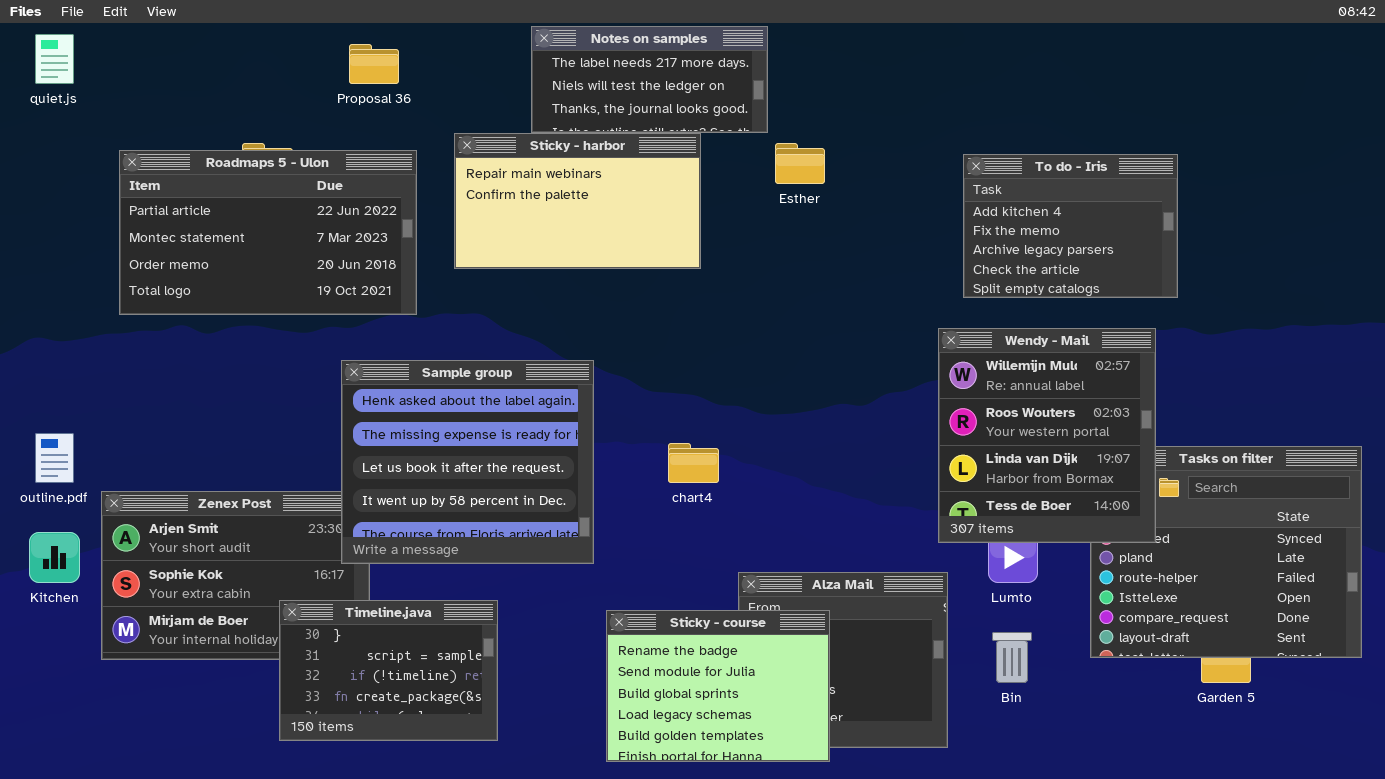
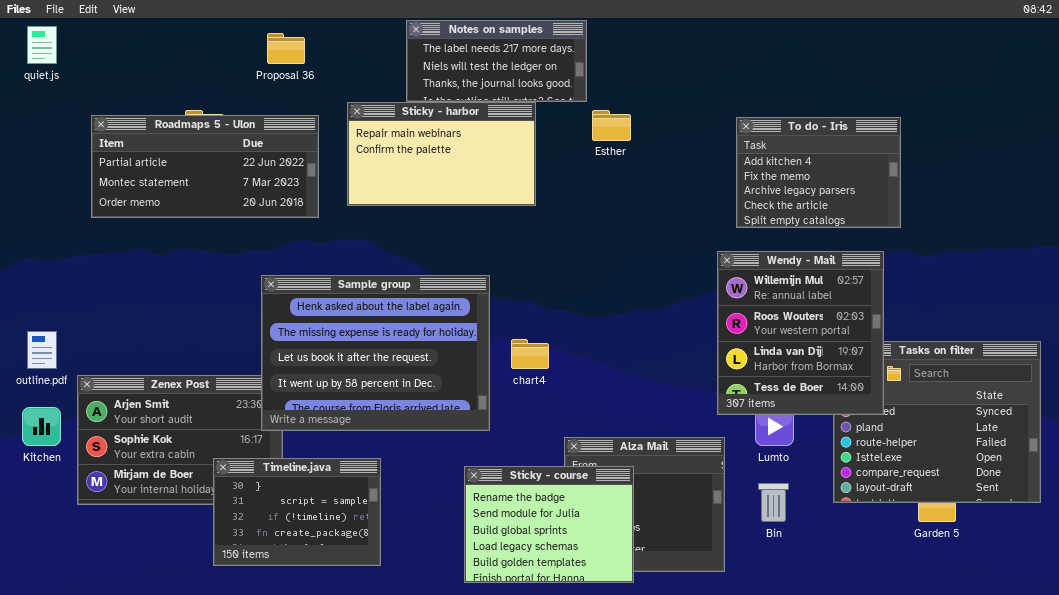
Roadmaps 5 - Ulon: [119,150,417,315] -> [91,115,319,218], resized
Sample group: [341,360,594,564] -> [261,275,490,431], resized

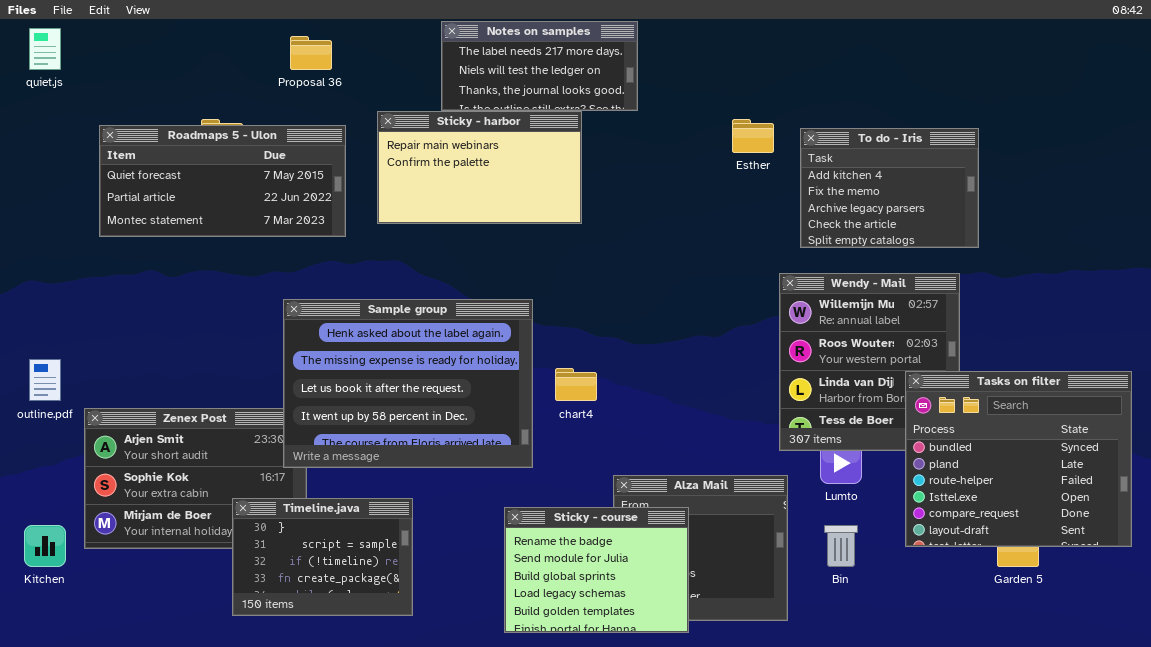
Esther: [592,110,631,141] -> [732,119,774,153], moved
Roadmaps 5 - Ulon: [91,115,319,218] -> [99,125,346,237], scrolled up 1 row
Tasks on filter: [833,341,1041,503] -> [905,371,1132,547], raised
Kitchen: [22,407,61,446] -> [24,525,66,567], moved

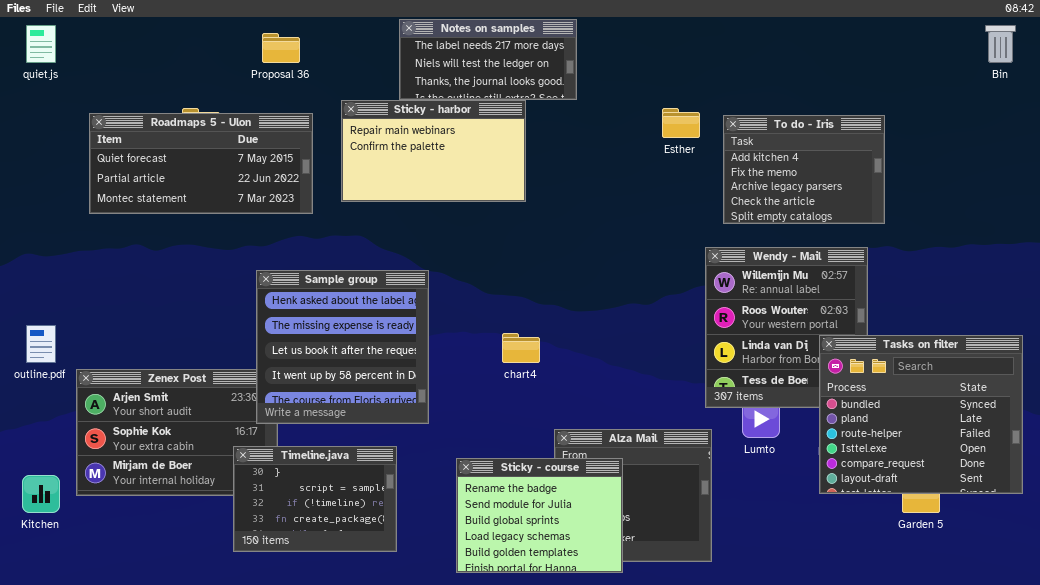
Sample group: [283,299,533,468] -> [256,270,429,424], resized
Timeline.java: [232,498,413,616] -> [233,446,397,552], moved
Bin: [824,525,858,567] -> [985,25,1016,63], moved

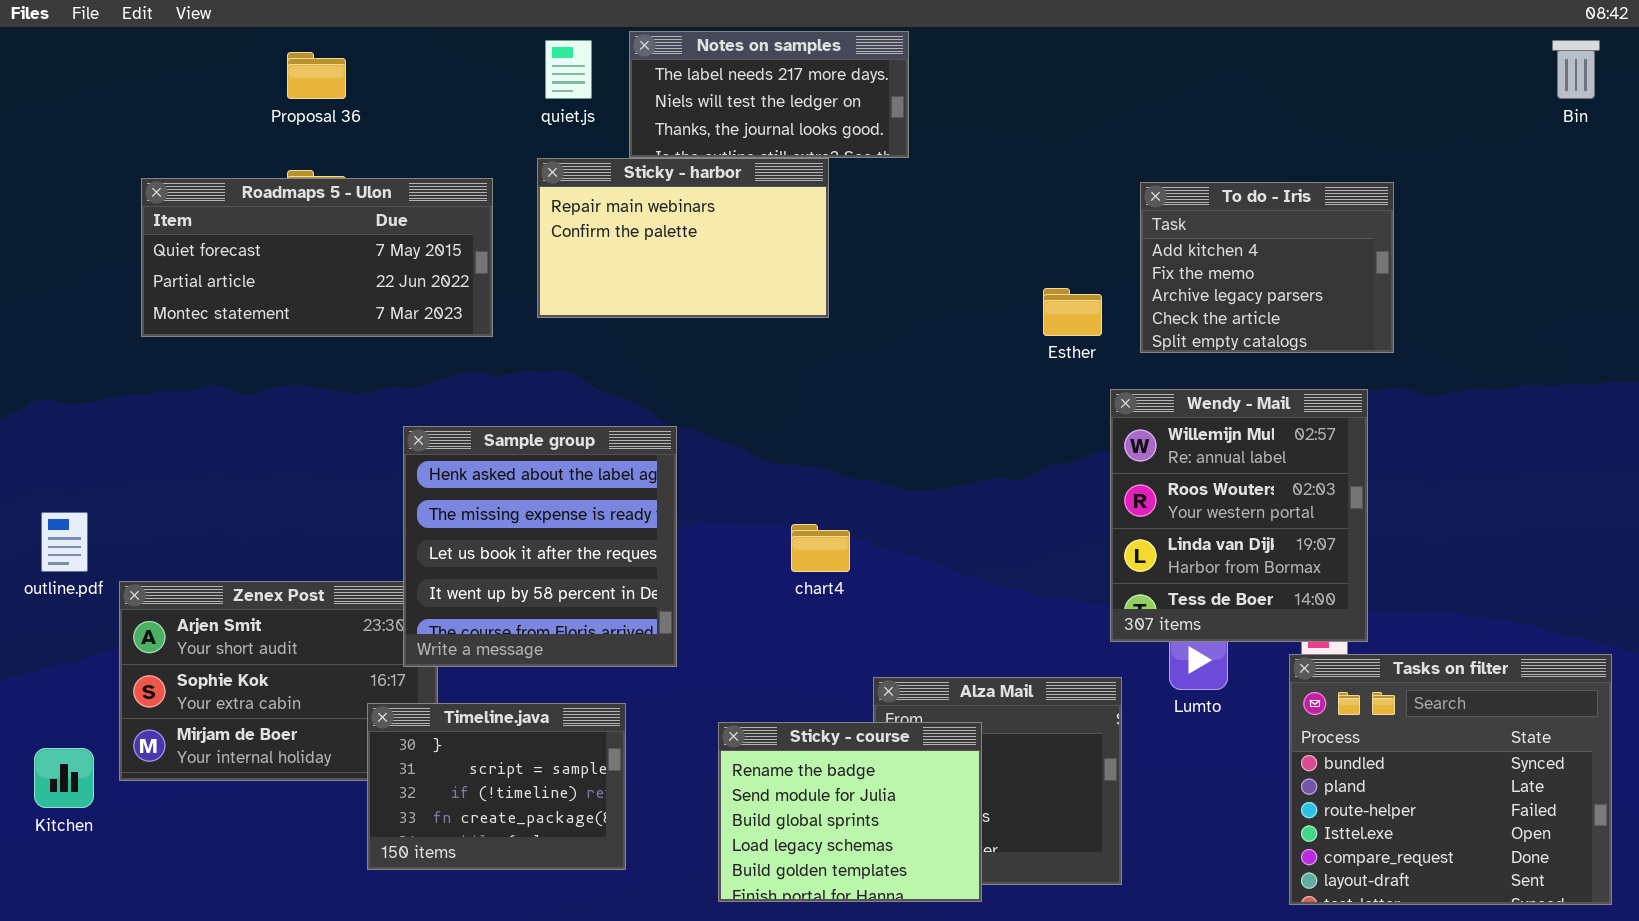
quiet.js: [26,25,56,63] -> [545,40,592,99], moved
Proposal 36: [262,33,300,63] -> [287,52,346,99], moved
Esther: [662,108,700,138] -> [1043,288,1102,336], moved
Tasks on filter: [819,335,1023,494] -> [1289,654,1612,905], moved

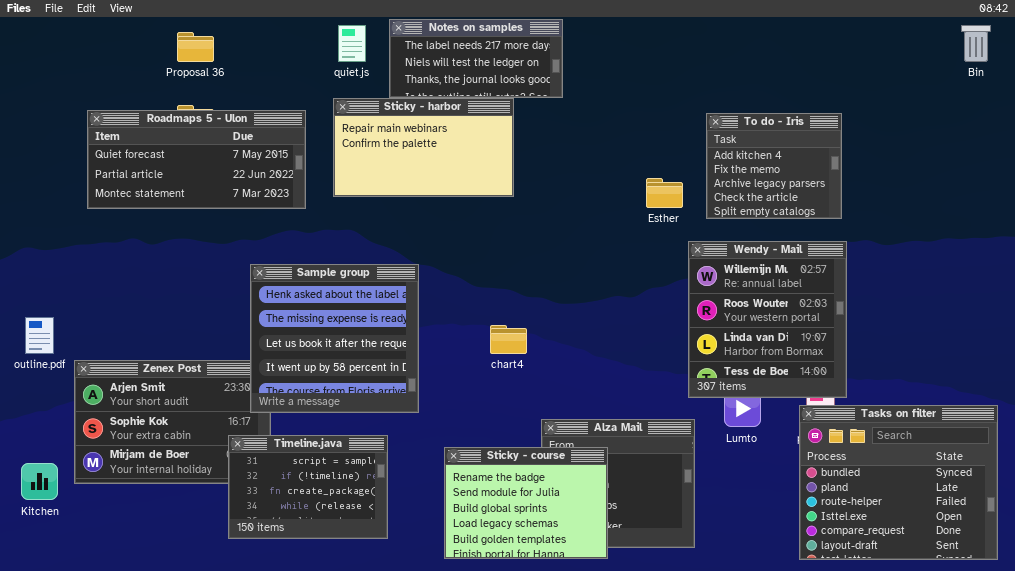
To do - Iris: [1140,182,1394,353] -> [706,113,842,219], resized
Timeline.java: [367,703,626,870] -> [228,435,388,539], scrolled down 1 row

